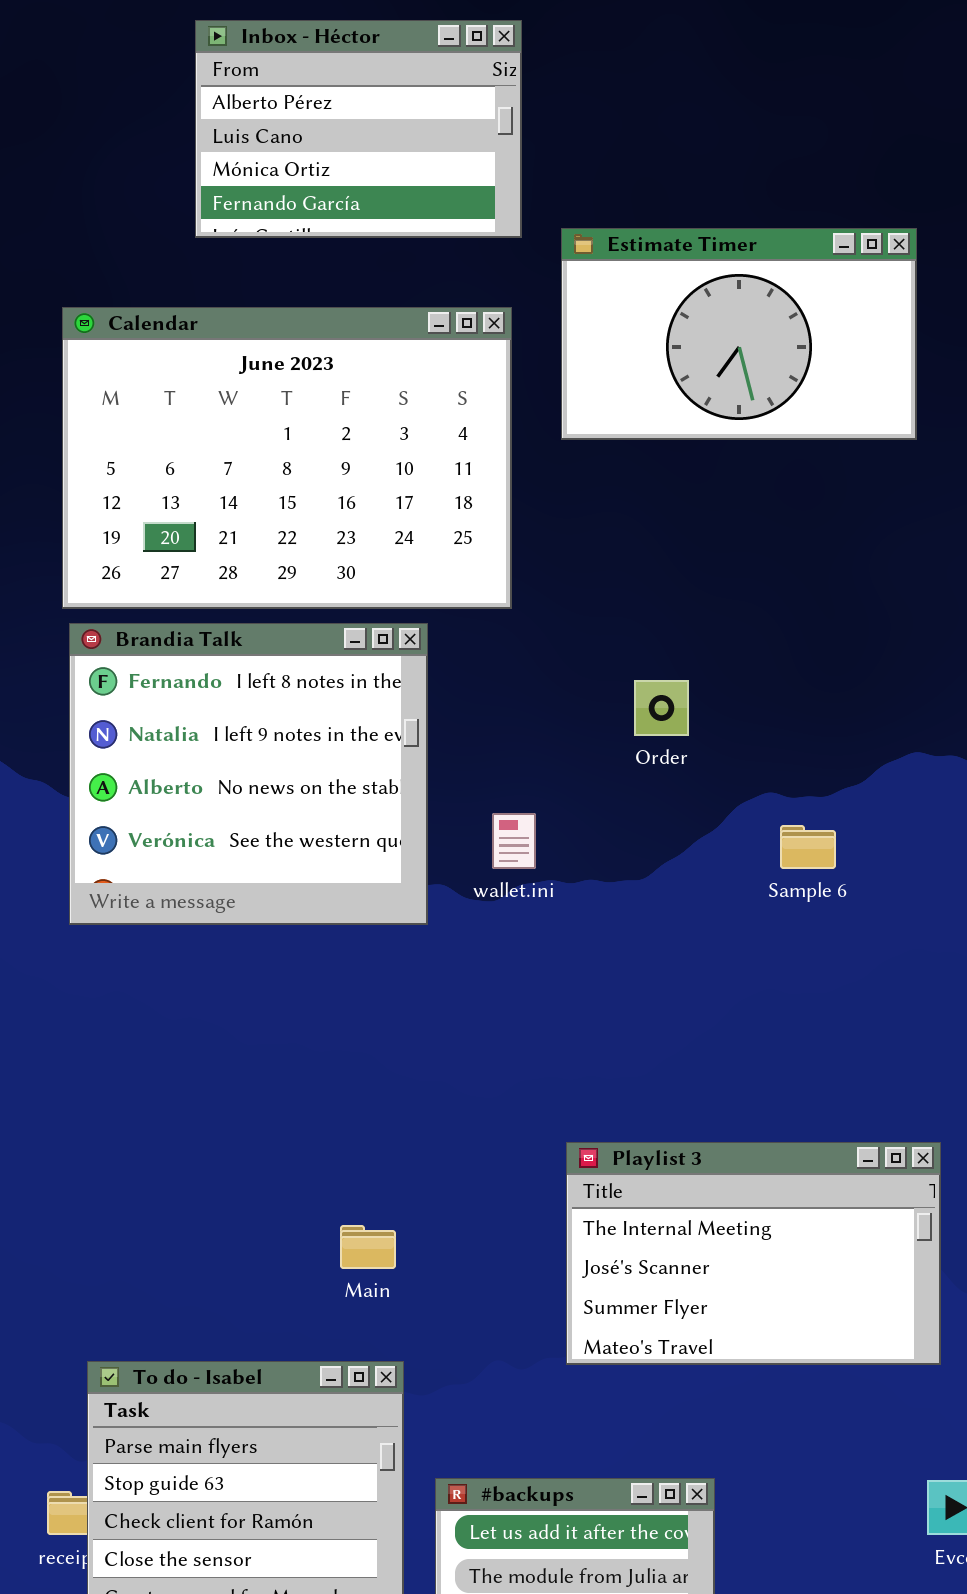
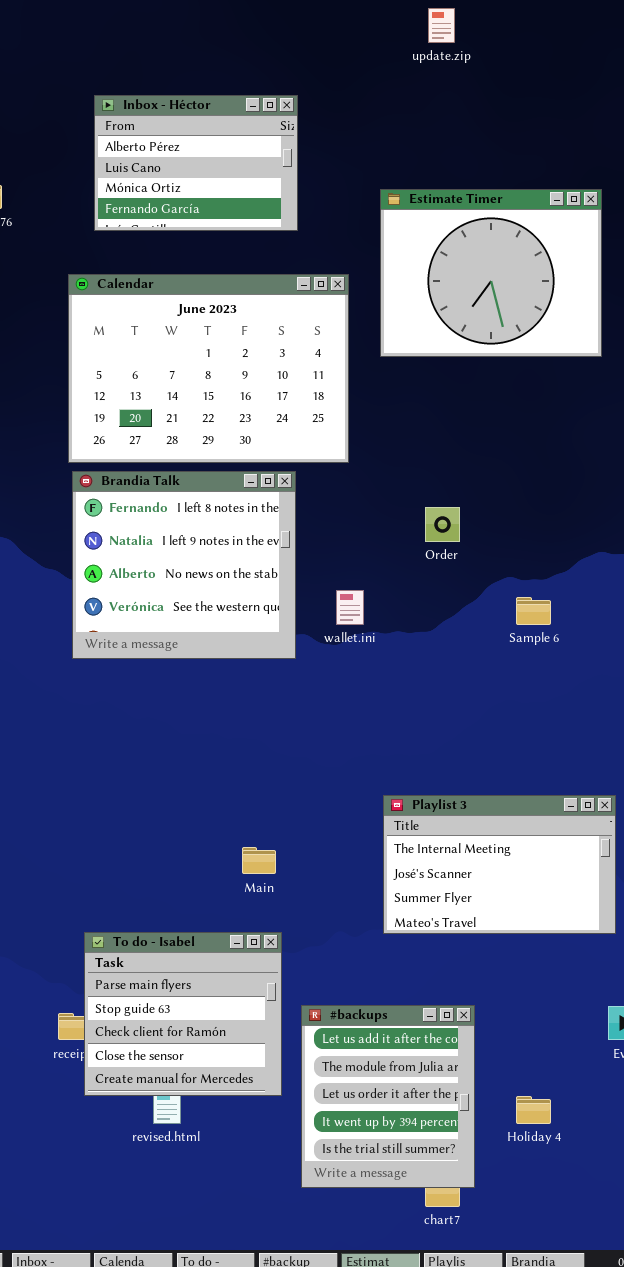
Inbox - Héctor: [195,20,522,238] -> [94,95,298,231], moved
Estimate Timer: [561,228,917,440] -> [380,189,602,357], resized

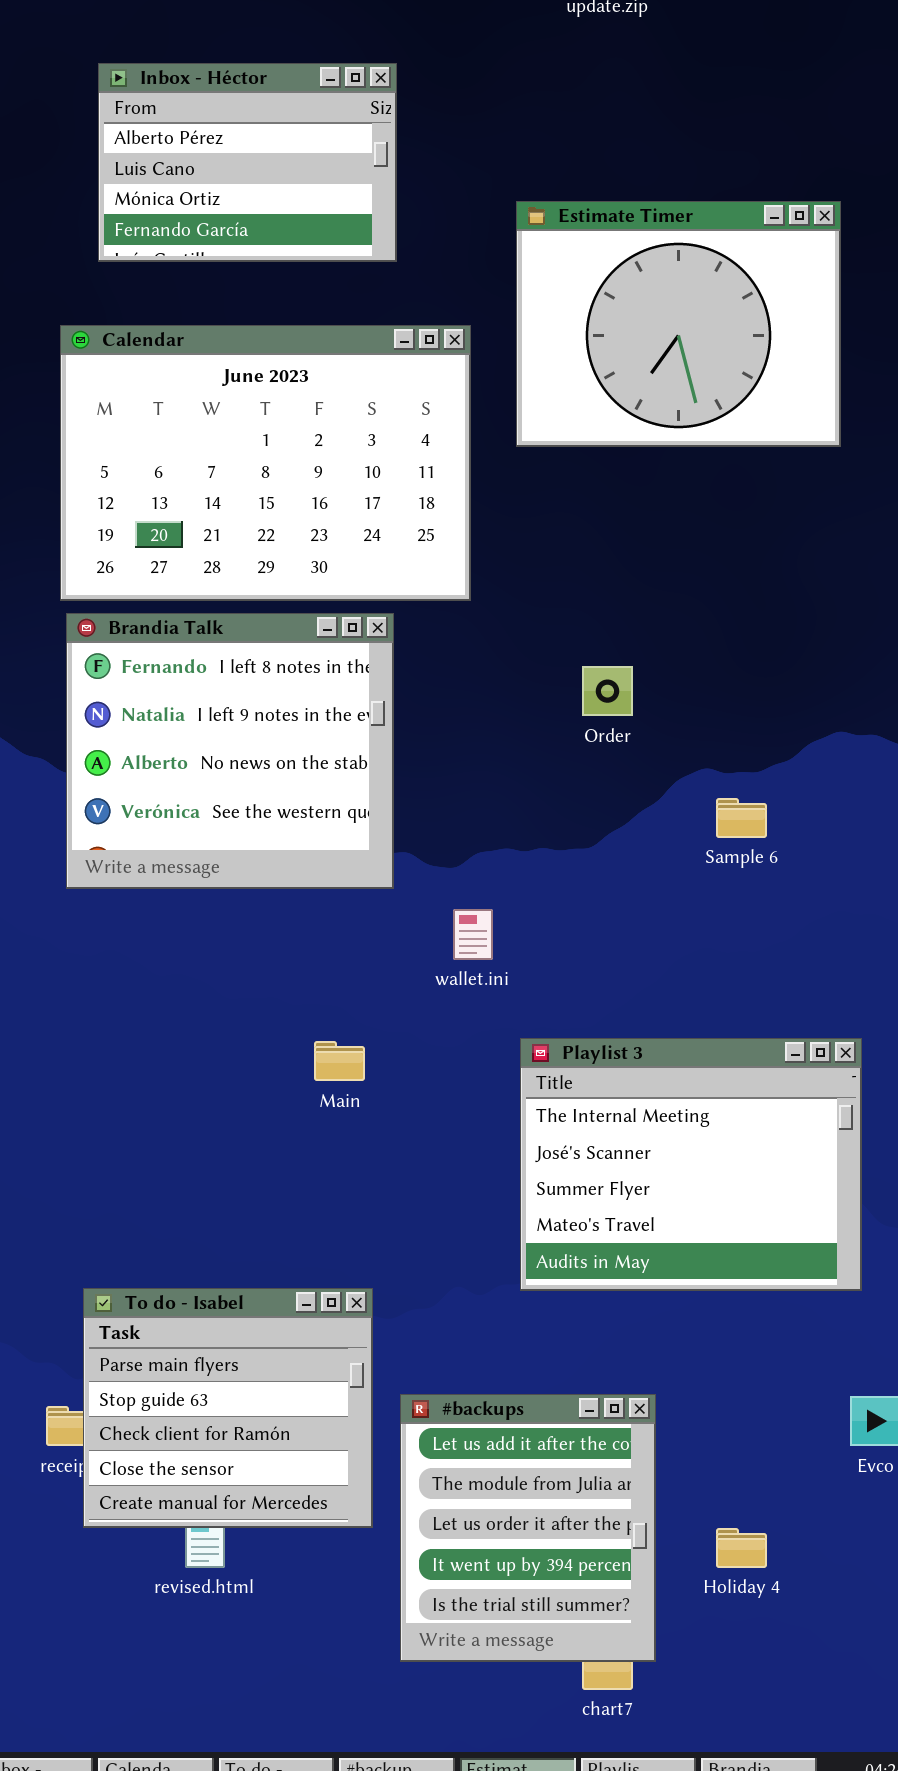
wallet.ini: [336,590,364,625] -> [453,909,493,960], moved
Playlist 3: [383,795,616,934] -> [520,1038,862,1291], resized
Main: [242,847,276,874] -> [314,1041,365,1081], moved

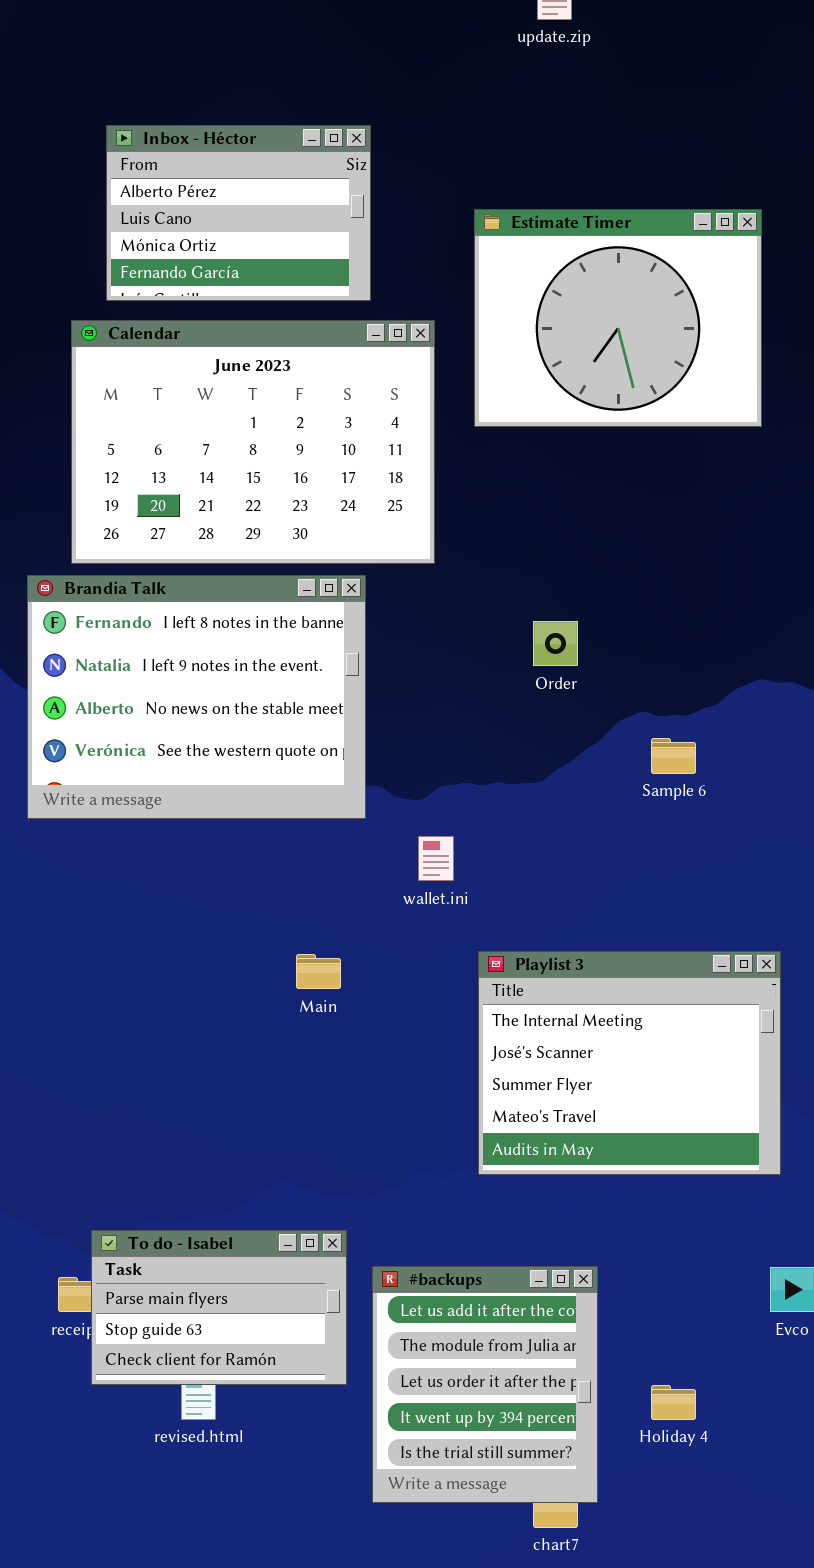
Inbox - Héctor: [98,63,397,262] -> [106,125,371,301], moved
Brandia Talk: [66,613,394,889] -> [27,575,366,819], resized
To do - Isabel: [83,1288,373,1528] -> [91,1230,347,1385], resized

